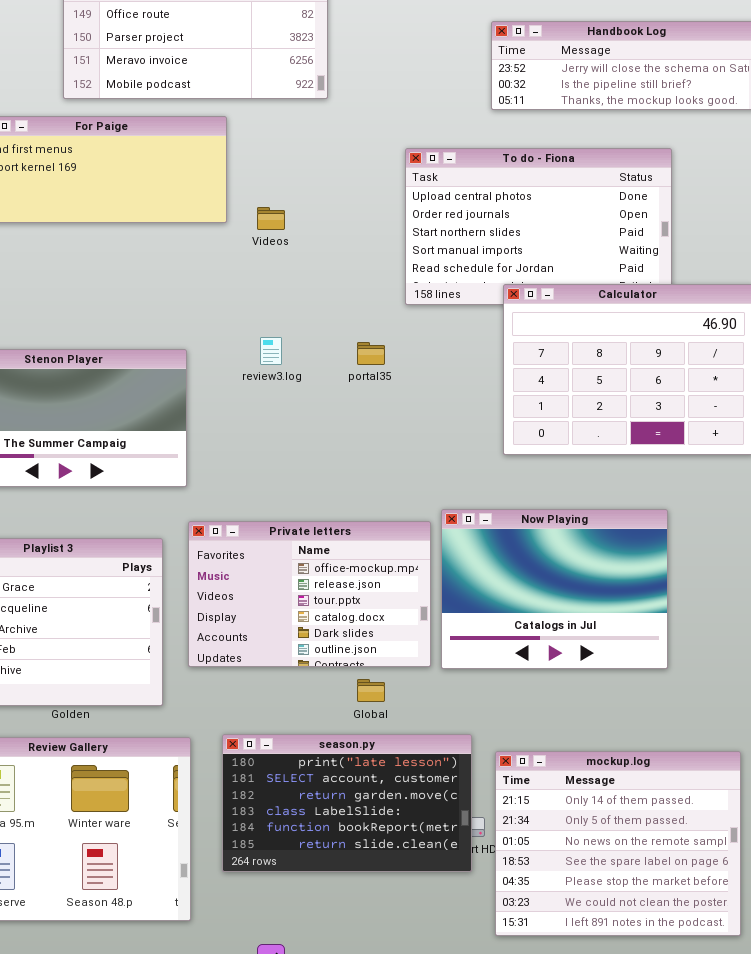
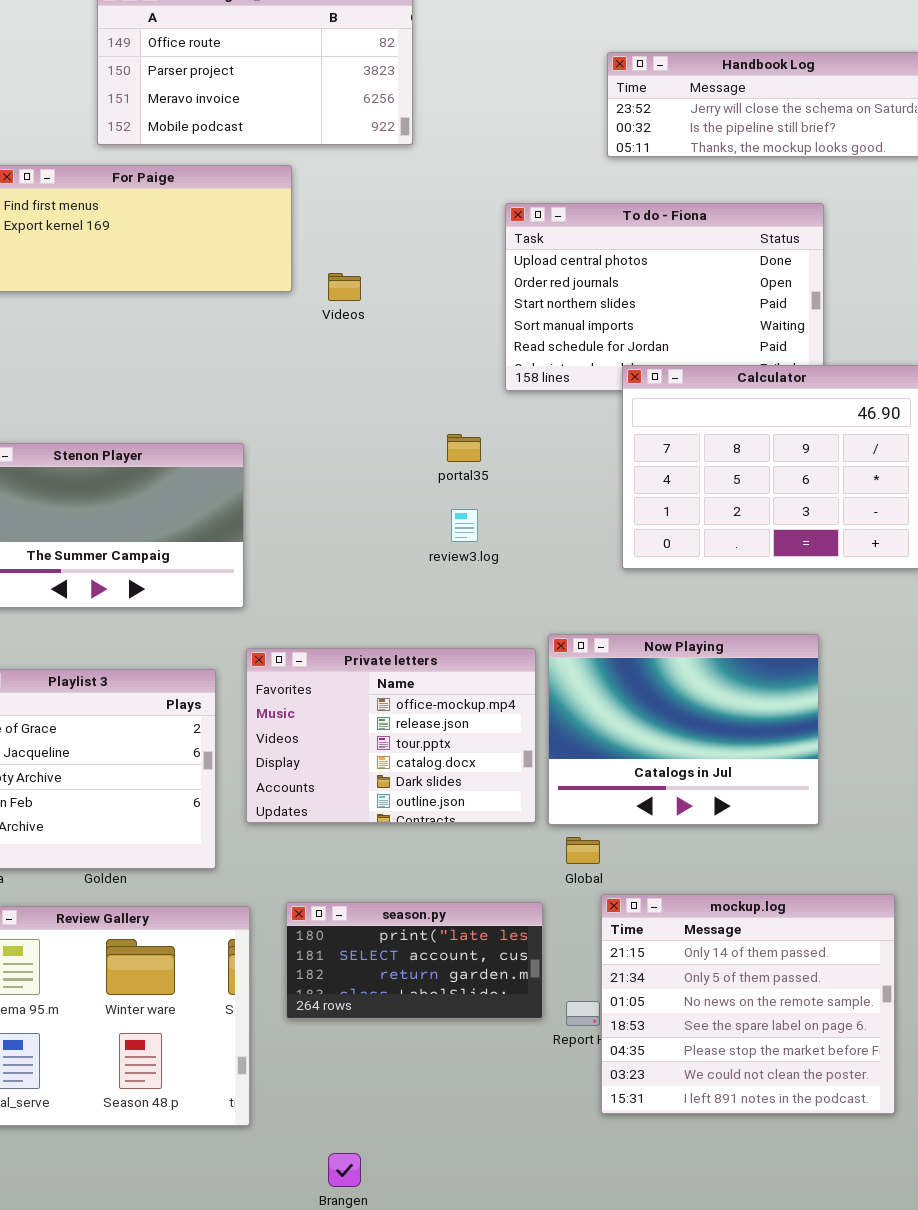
review3.log: [260,337,282,365] -> [451,509,478,542], moved
Global: [357,679,385,702] -> [566,837,600,864], moved
season.py: [222,734,472,872] -> [286,902,543,1019], resized
mockup.log: [495,751,741,936] -> [601,894,895,1114], moved

